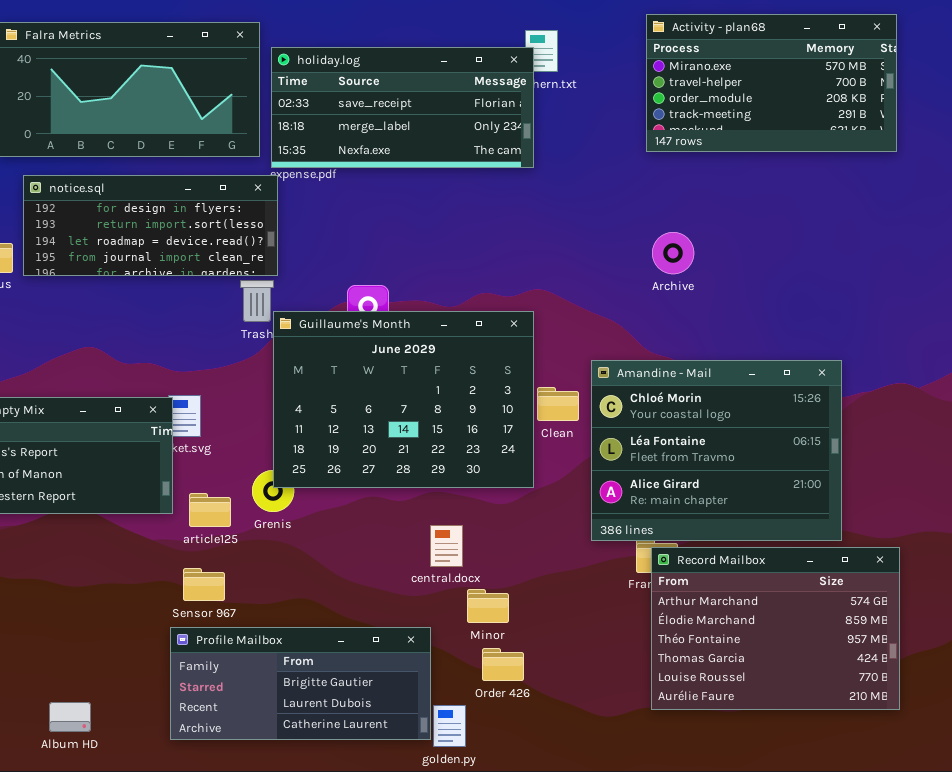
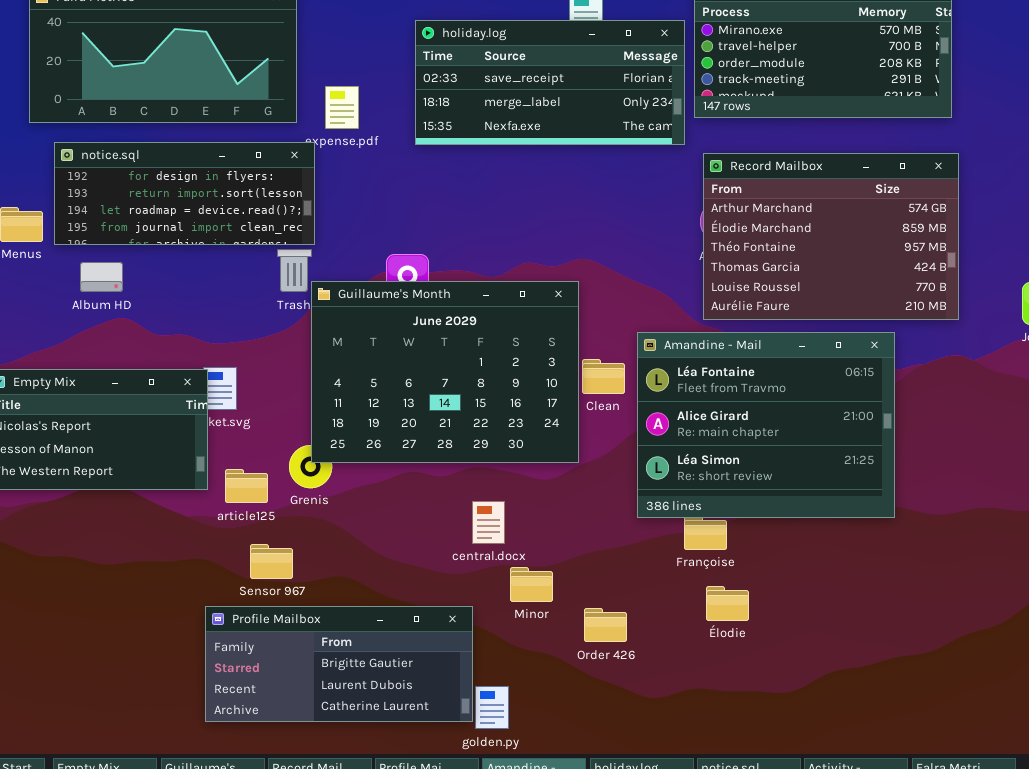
holiday.log: [271,47,534,168] -> [415,20,685,145], moved
Amandine - Mail: [591,360,842,541] -> [637,332,895,518], scrolled down 1 row
Record Mailbox: [651,547,900,710] -> [703,153,959,320], moved
Sensor 967: [183,568,225,601] -> [250,544,293,579], moved
Order 426: [482,648,524,681] -> [584,608,627,642], moved
Album HD: [49,702,91,732] -> [80,262,123,292], moved

